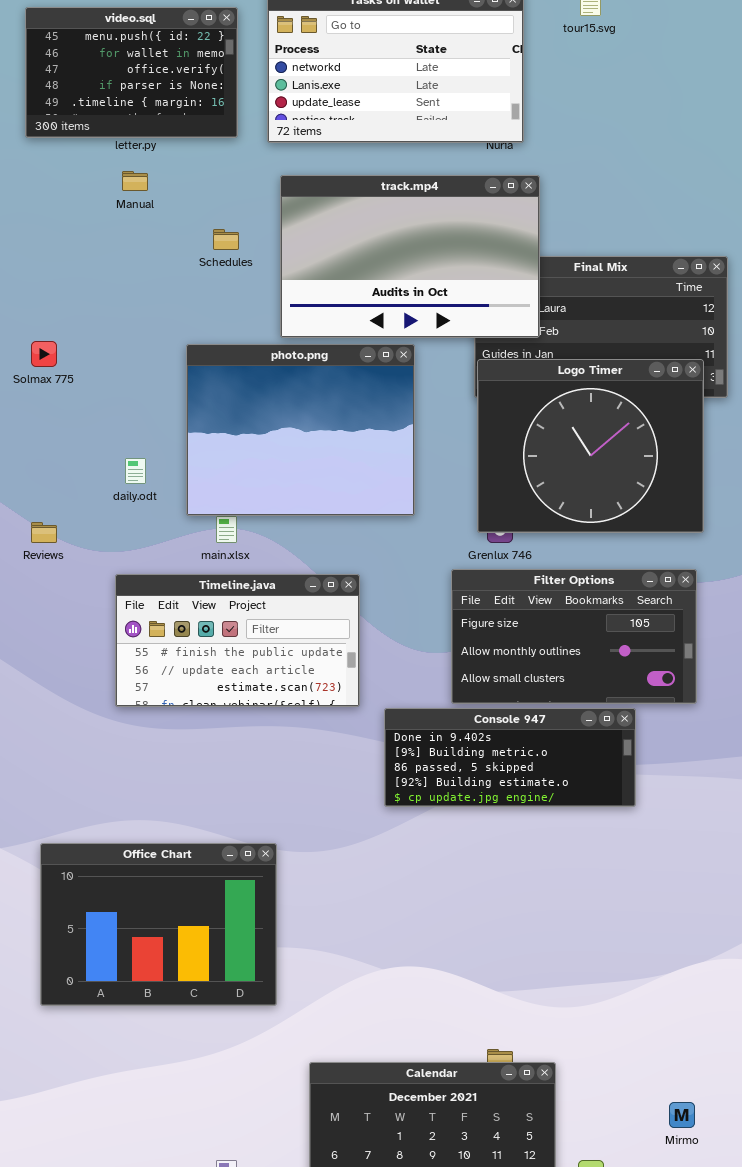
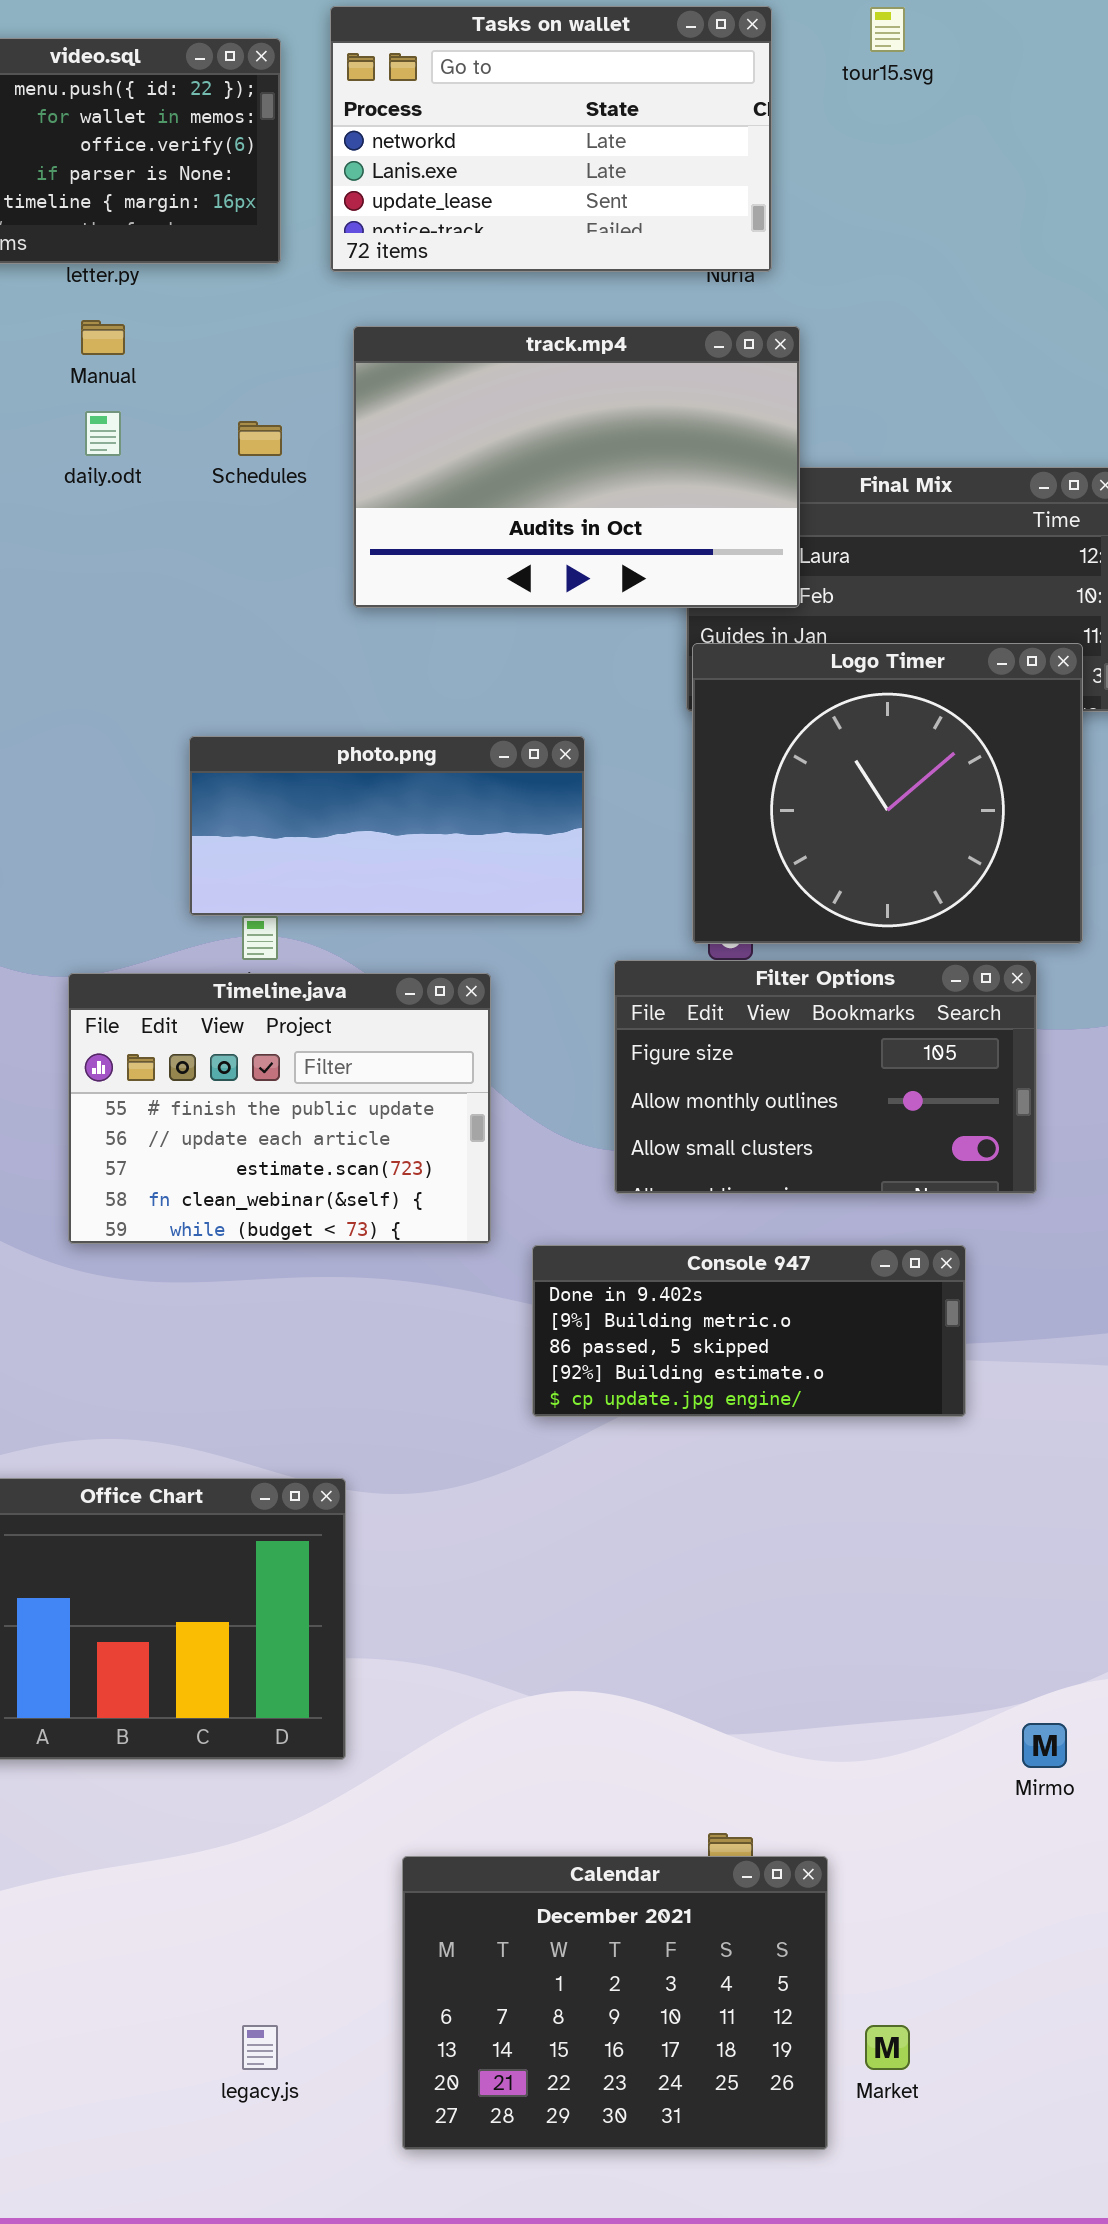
photo.png: [186,344,415,516] -> [189,736,585,916], resized
daily.odt: [125,458,146,484] -> [85,411,121,456], moved
Filter Options: [451,569,697,704] -> [614,960,1037,1194], moved
Timeline.java: [115,574,360,707] -> [68,973,491,1244], resized
Mirmo: [669,1102,695,1128] -> [1022,1723,1067,1768], moved

